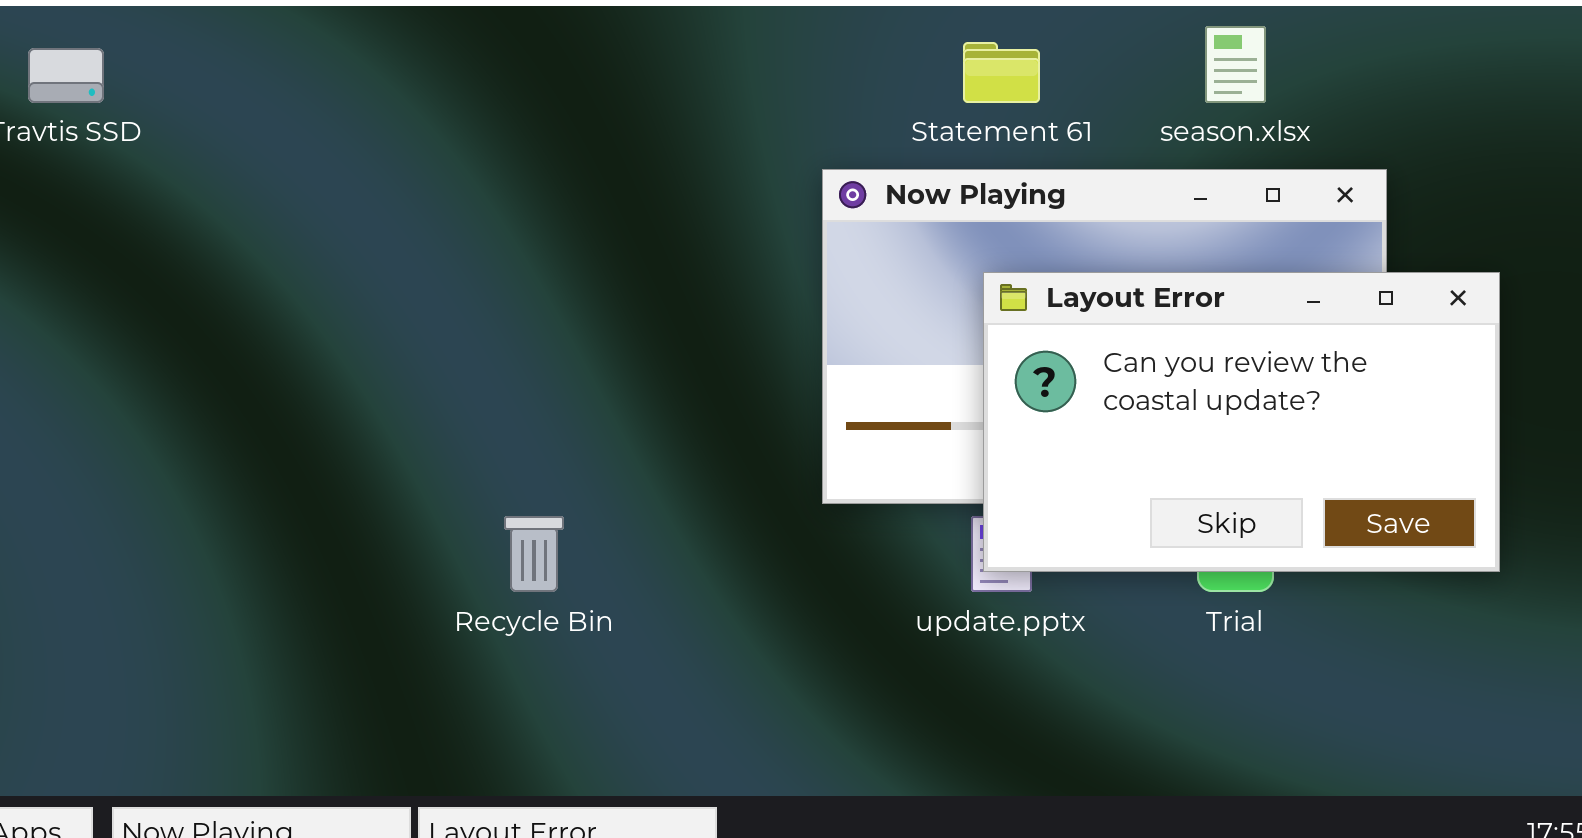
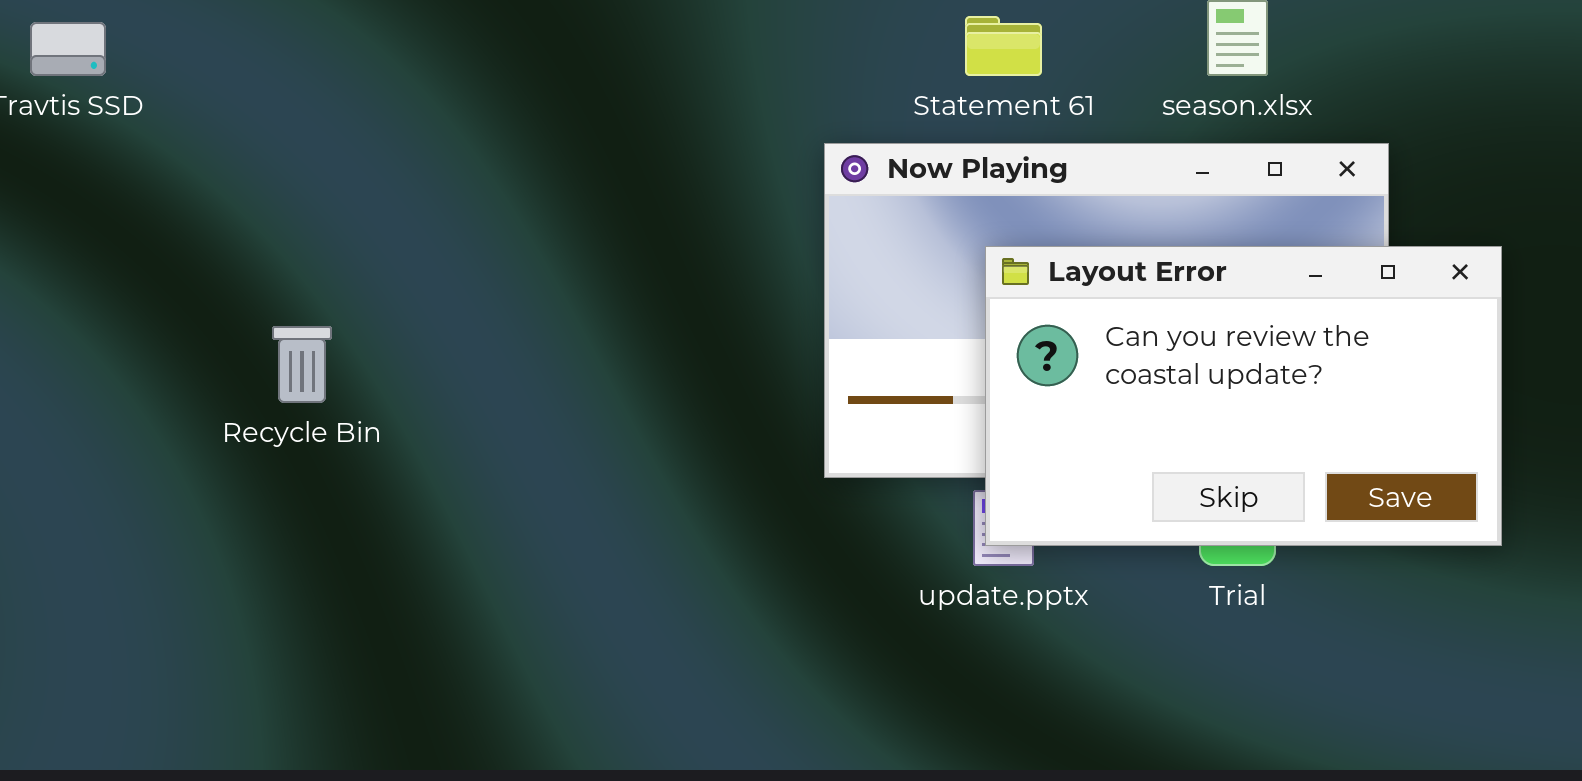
Recycle Bin: [504,516,564,592] -> [272,326,332,403], moved

